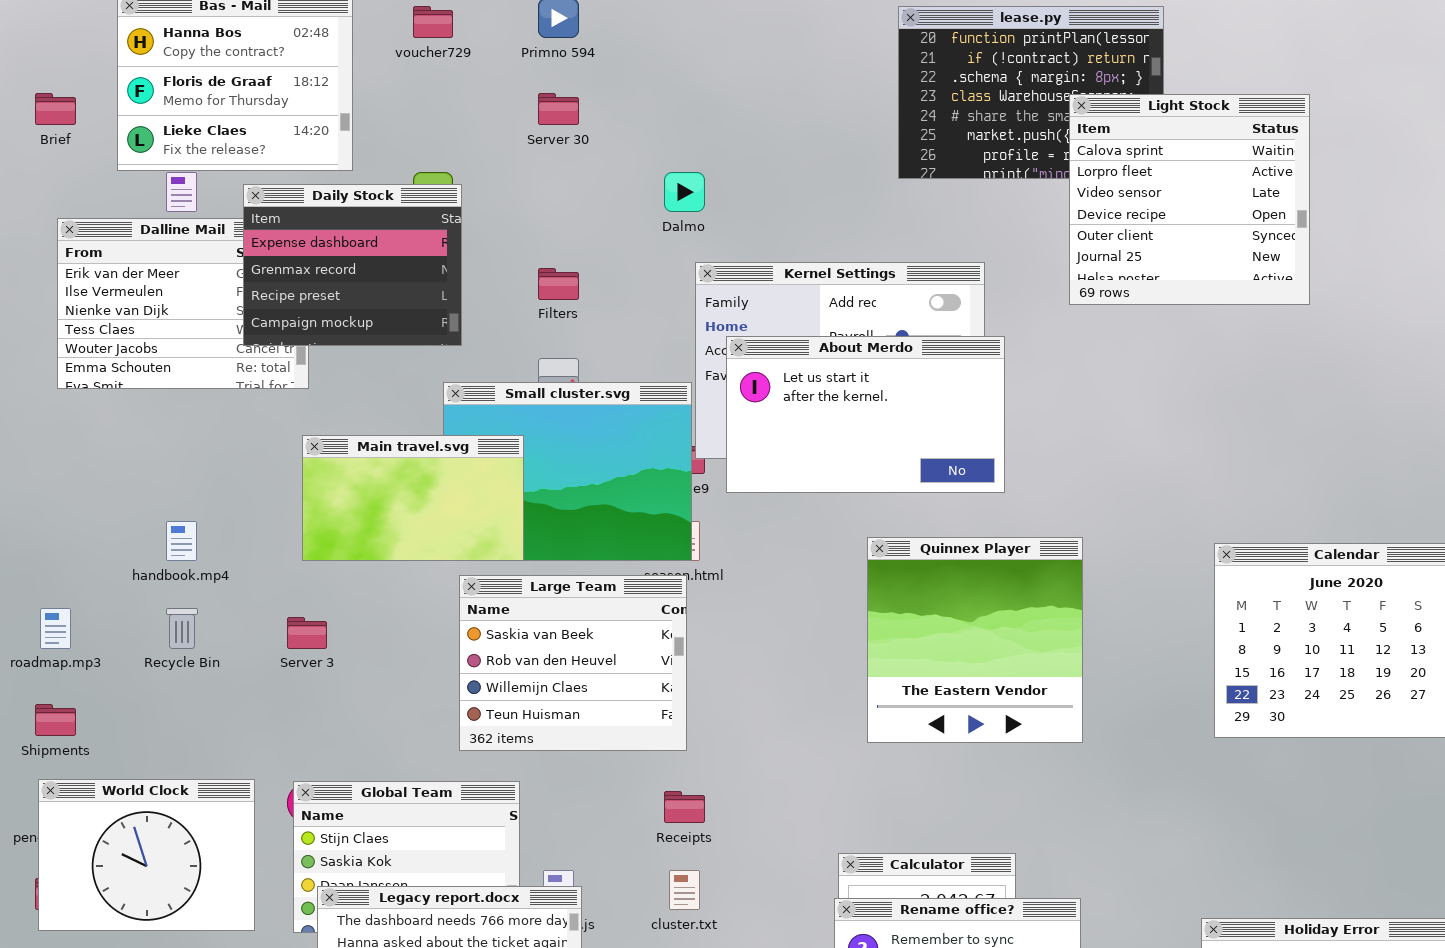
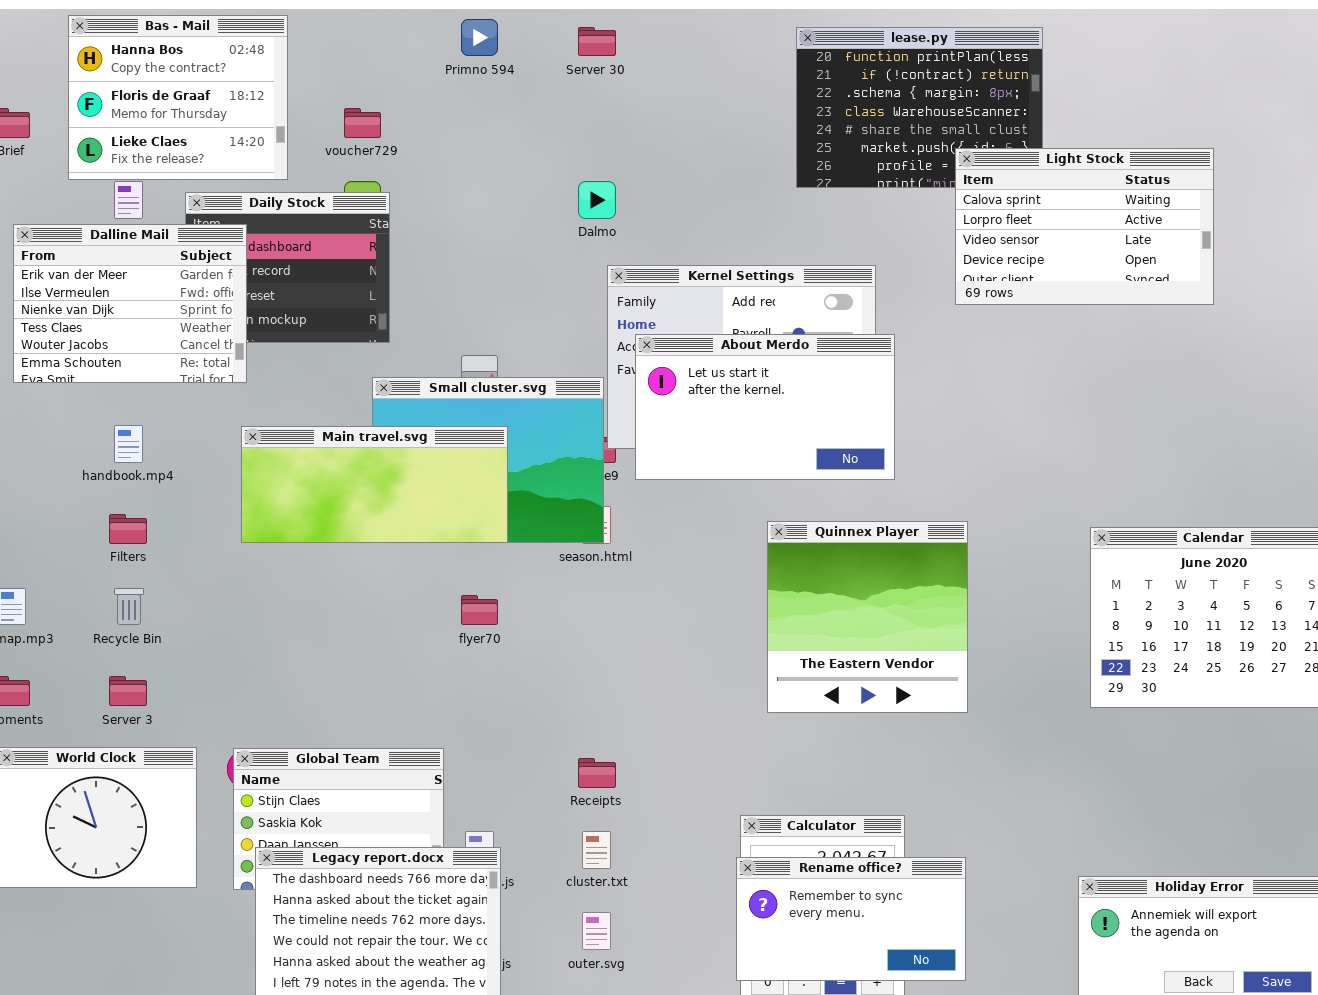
voucher729: [413,6,453,38] -> [344,108,381,138], moved
Server 30: [538,93,579,125] -> [578,27,616,56], moved
Light Stock: [1069,94,1310,305] -> [955,148,1214,305], resized
Dalline Mail: [57,218,309,389] -> [13,224,247,383], raised
Filters: [538,268,579,300] -> [109,514,147,544], moved
Main travel.svg: [302,435,524,561] -> [241,426,508,543], resized
handbook.mp4: [166,521,197,561] -> [114,425,143,463], moved
Large Team: [459,575,687,751] -> none, closed
Server 3: [287,617,327,649] -> [109,676,147,706], moved

